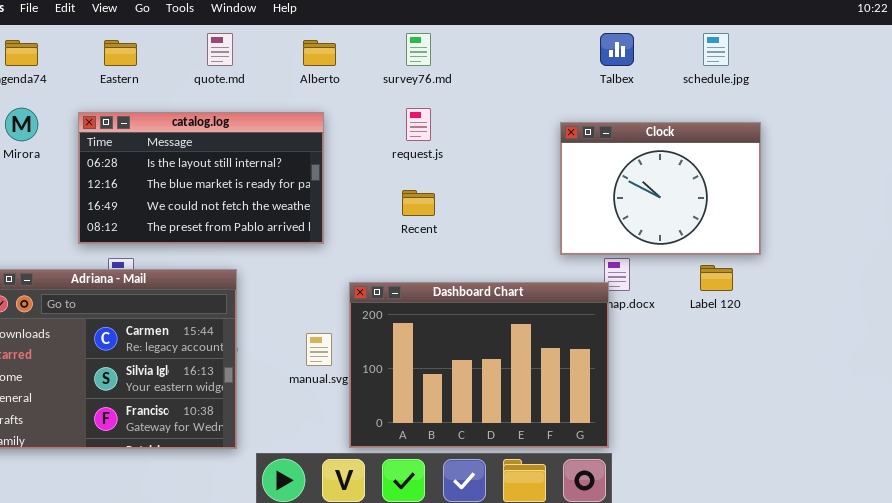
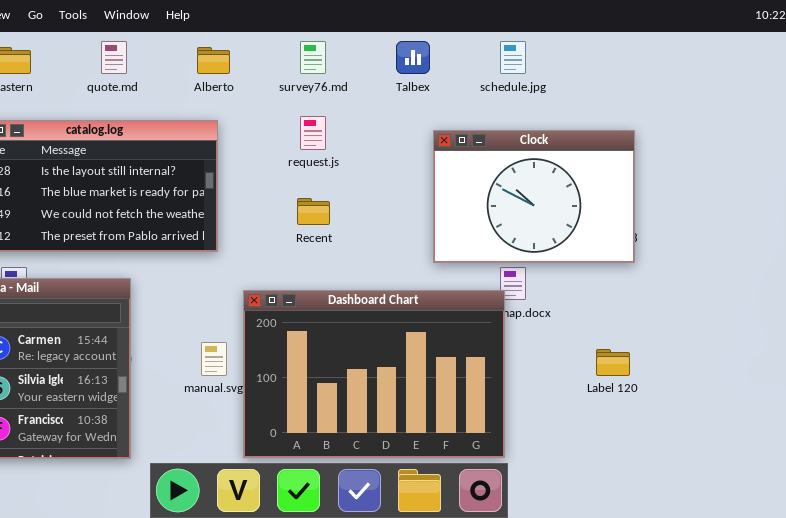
Talbex: [600,33,634,66] -> [396,41,430,74], moved
schedule.jpg: [703,33,729,66] -> [500,41,526,74], moved
Clock: [560,122,761,255] -> [433,130,635,263], moved
Label 120: [700,265,733,291] -> [596,349,630,376], moved

